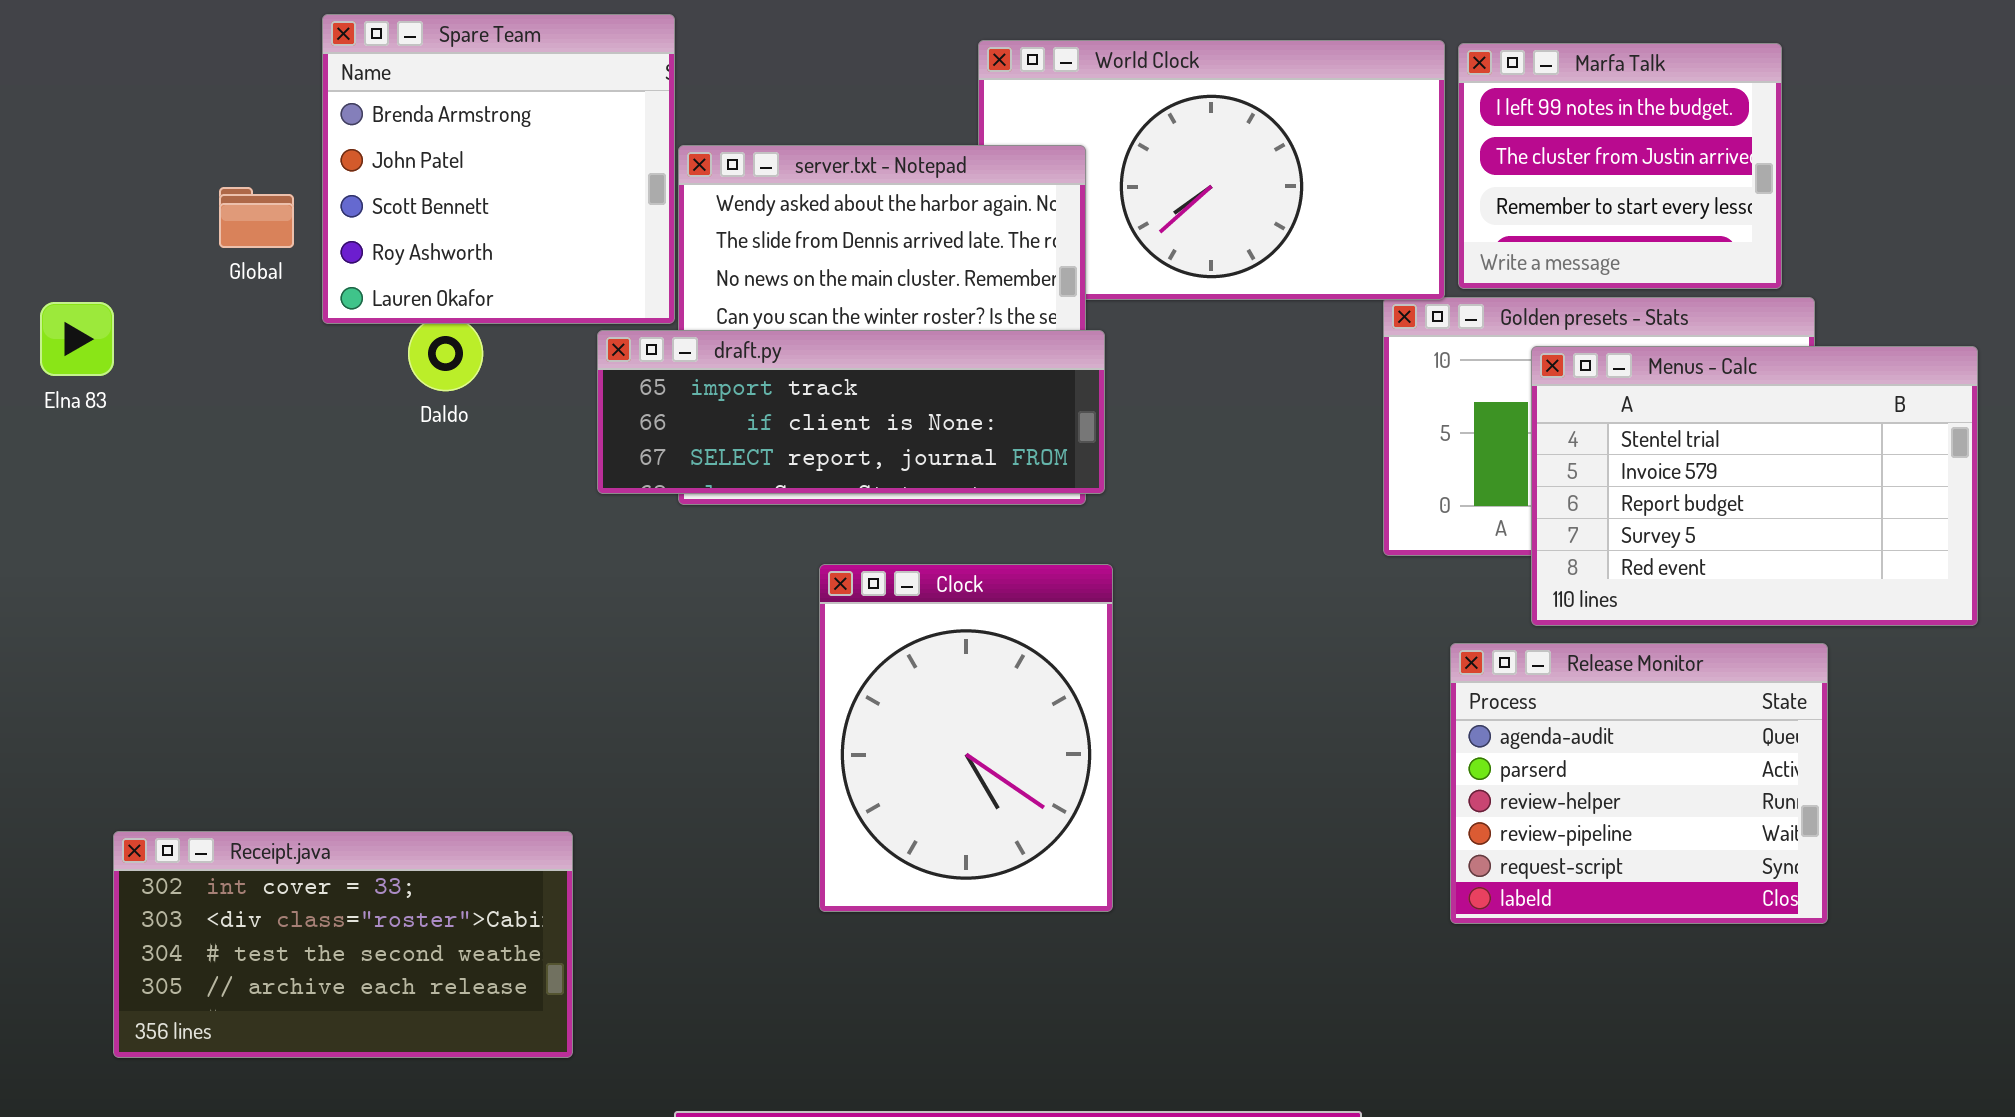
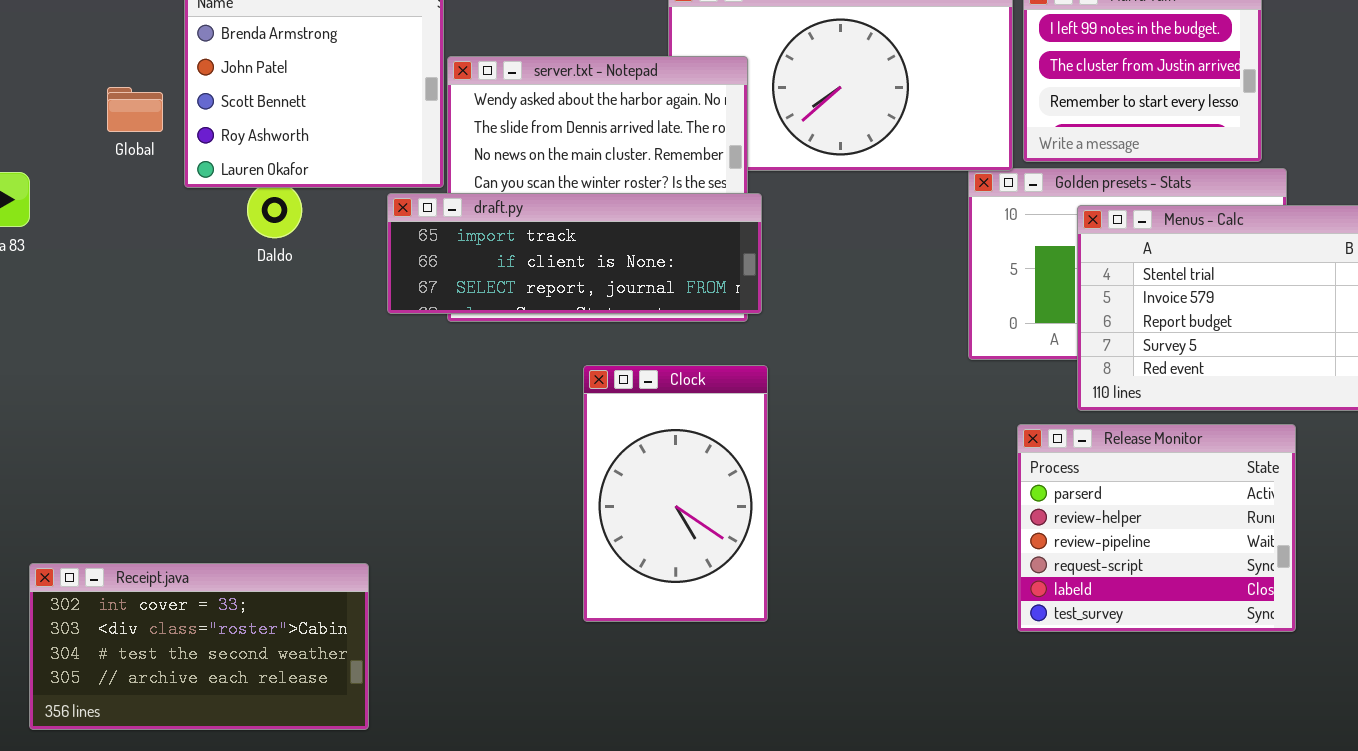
Clock: [819,564,1113,912] -> [583,365,768,622], resized
Release Monitor: [1450,643,1828,924] -> [1017,424,1296,632], scrolled down 1 row

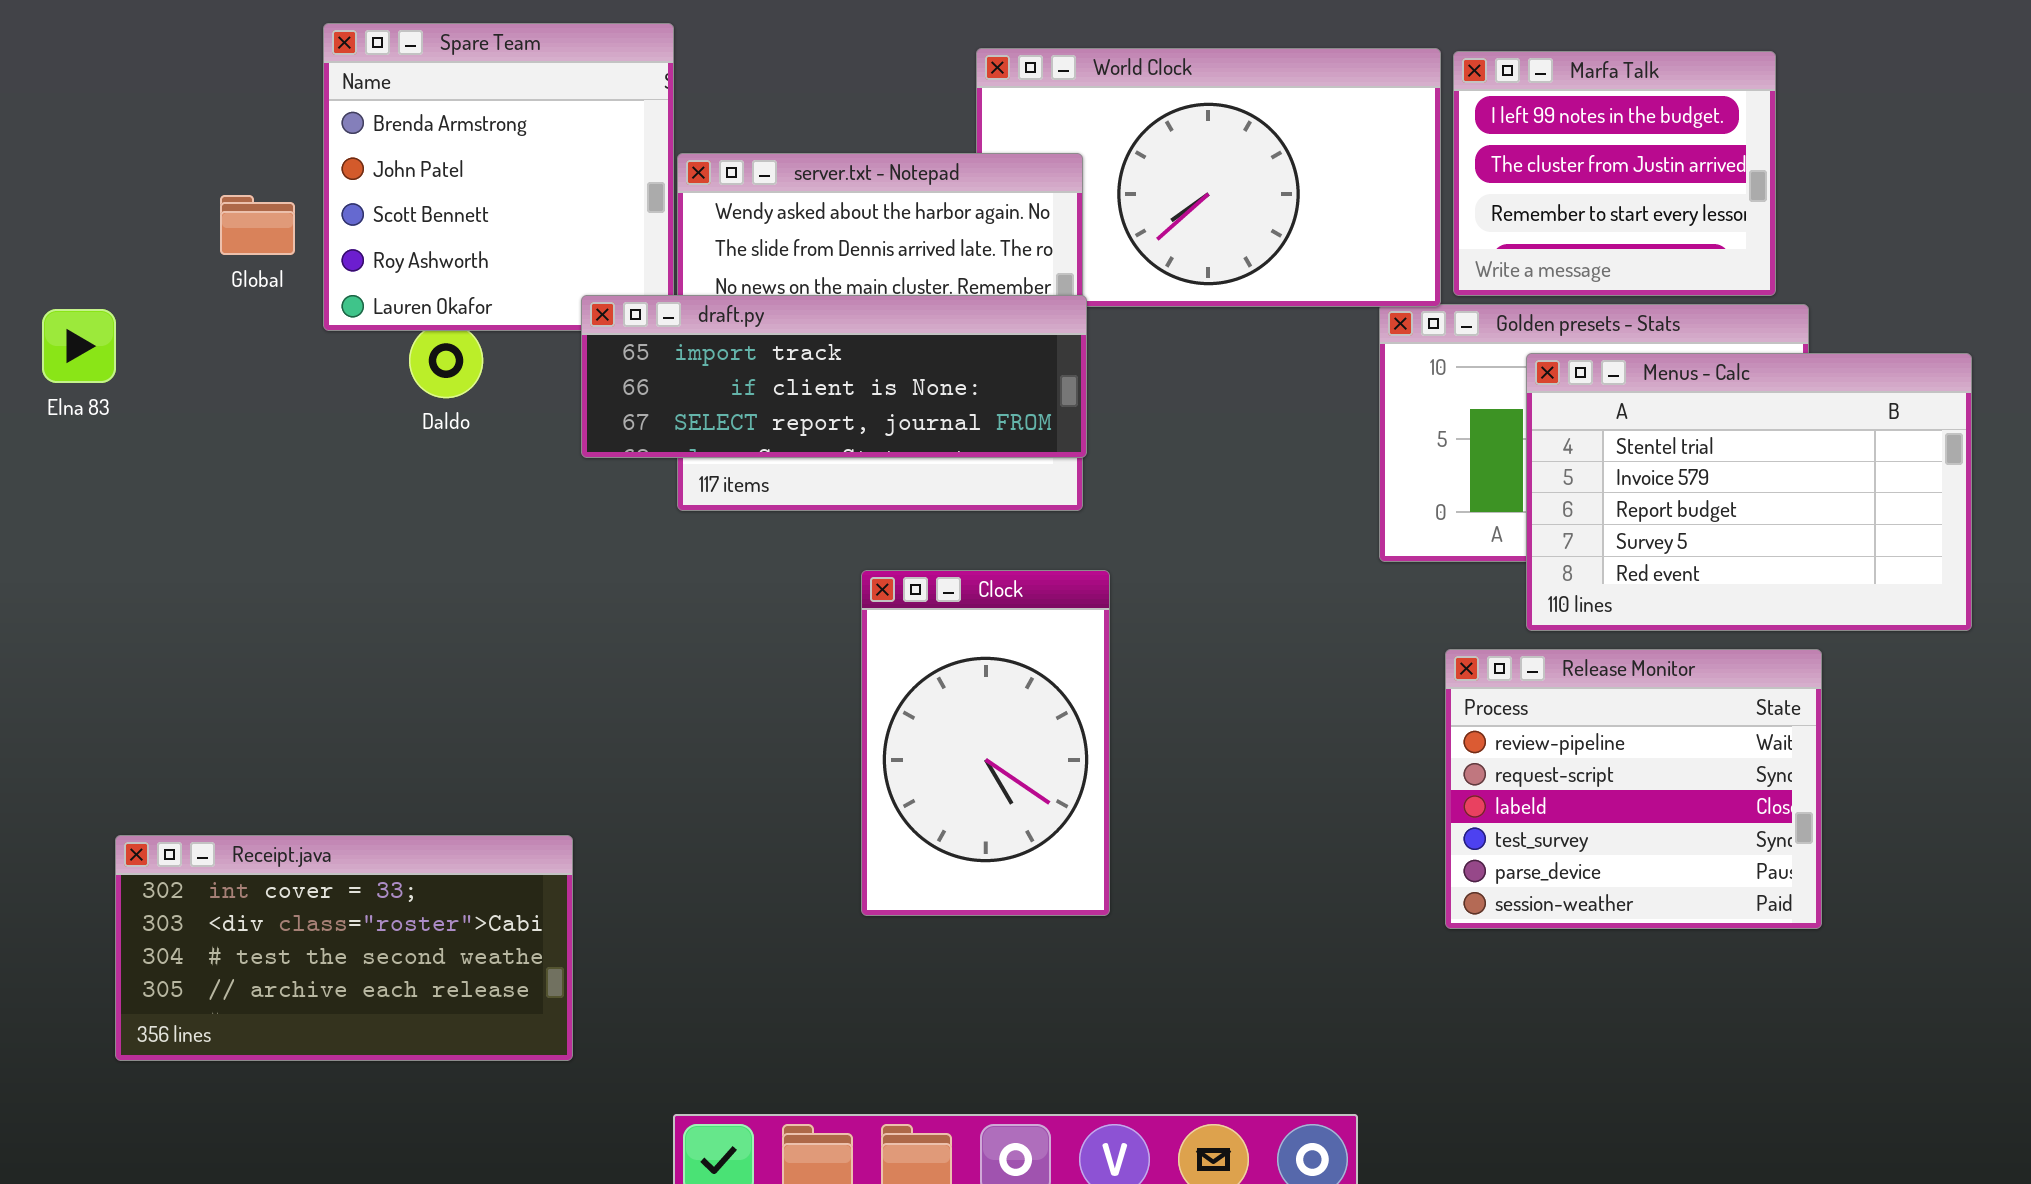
draft.py: [387,193,762,314] -> [581,295,1087,458], moved
Release Monitor: [1017,424,1296,632] -> [1445,649,1822,929], scrolled down 2 rows

